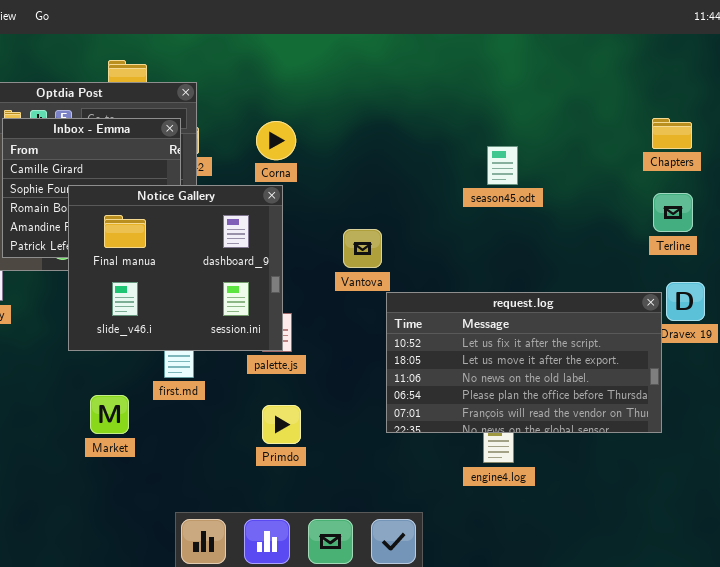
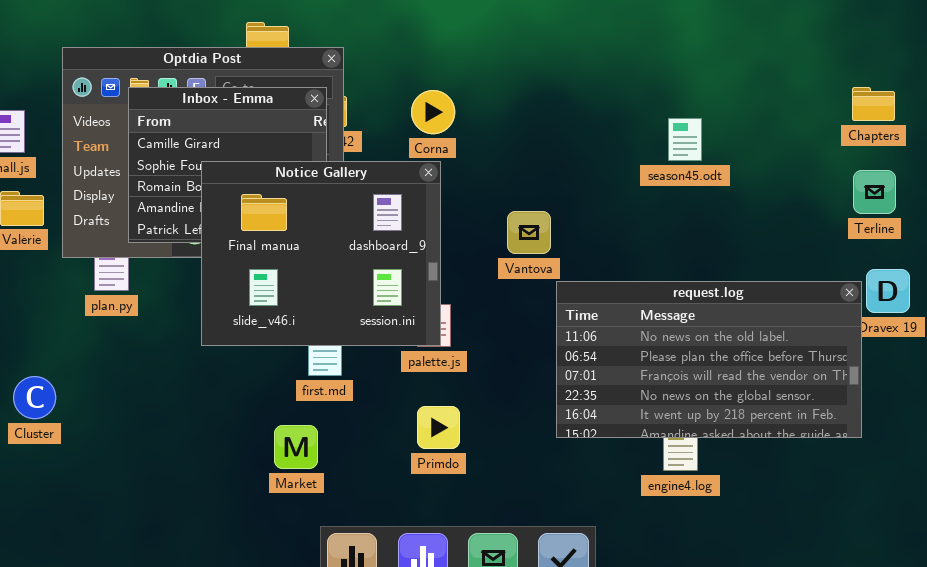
request.log: [386,292,662,433] -> [556,281,862,438], scrolled down 2 rows
Market: [90,395,129,434] -> [274,425,318,469], moved

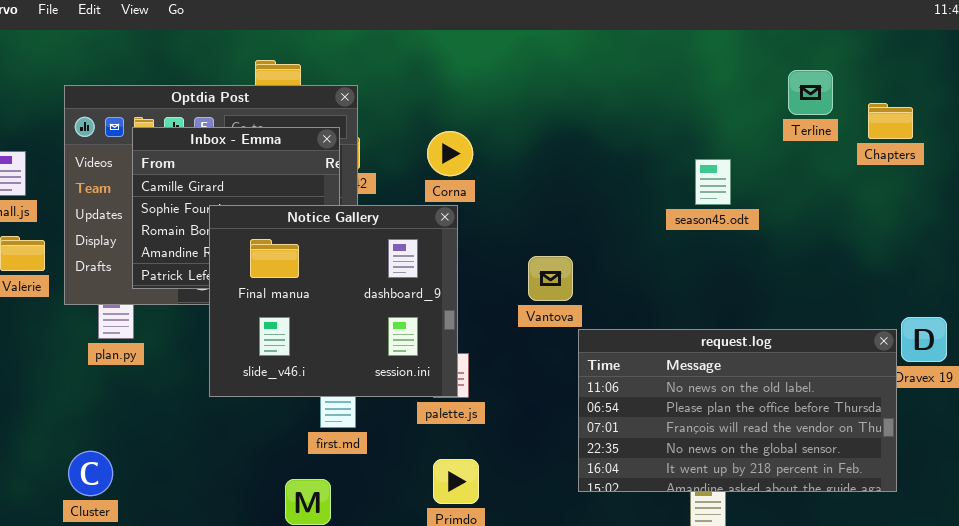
Chapters: [852,87,895,121] -> [868,103,913,139], moved
Terline: [853,170,896,214] -> [788,70,833,115], moved
Cluster: [13,376,56,419] -> [68,451,113,496], moved

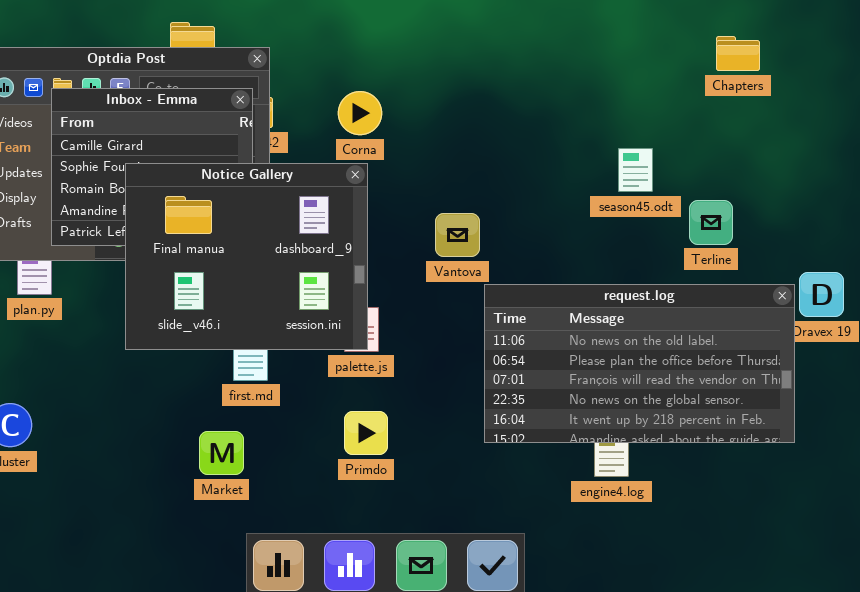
Terline: [788,70,833,115] -> [689,200,733,245], moved
Chapters: [868,103,913,139] -> [716,36,760,71], moved
season45.odt: [695,159,731,205] -> [618,148,653,192], moved

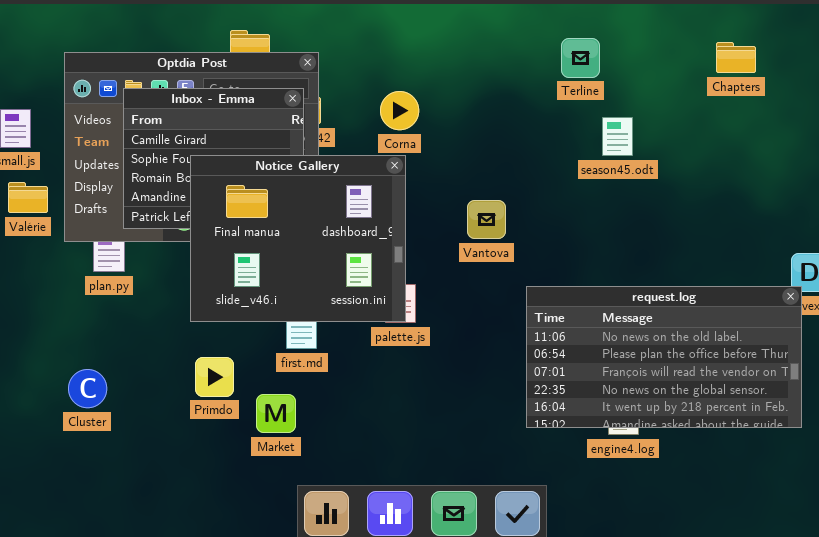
season45.odt: [618,148,653,192] -> [602,117,633,156], moved
Terline: [689,200,733,245] -> [561,38,600,78], moved
request.log: [484,284,795,443] -> [526,286,802,428], moved
Primdo: [344,411,388,455] -> [195,357,234,397], moved

